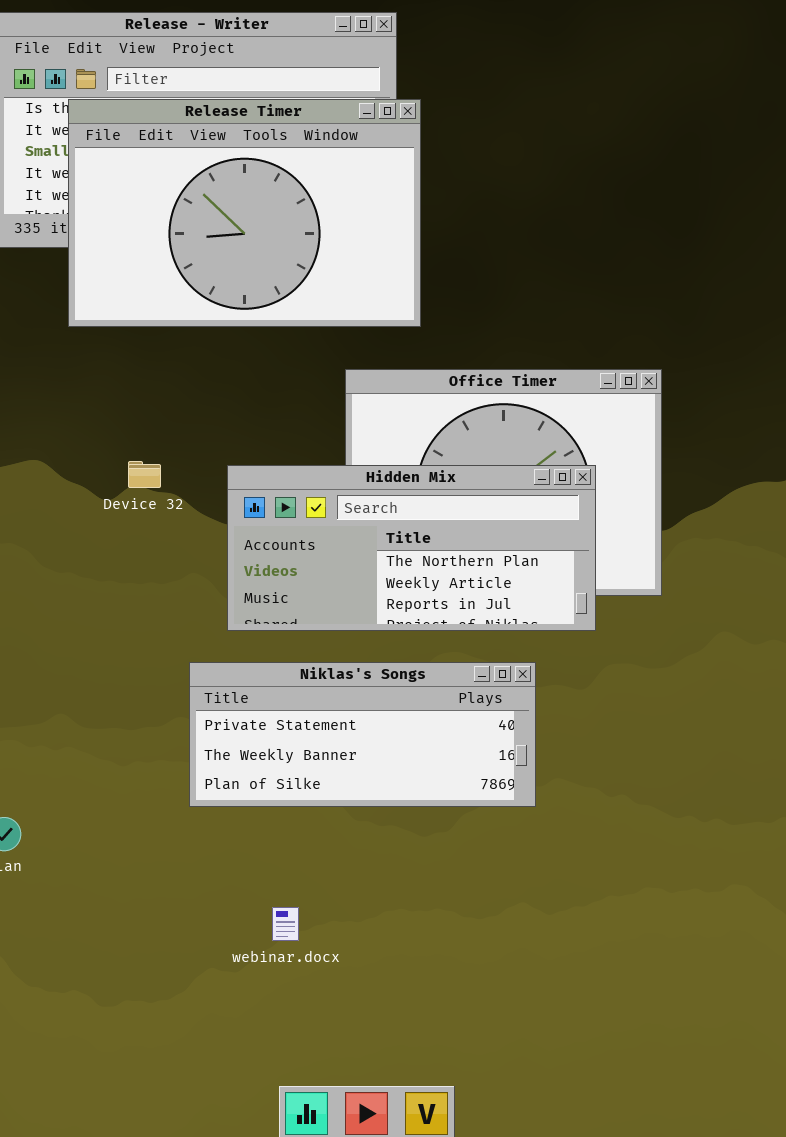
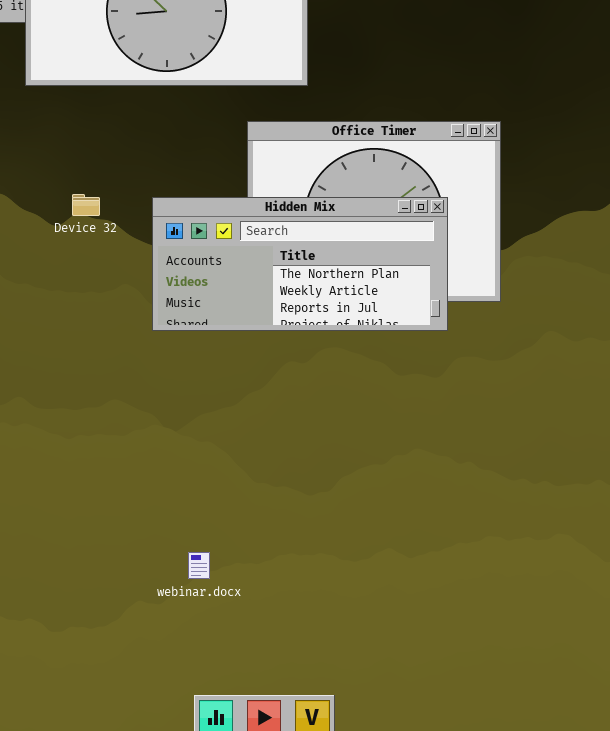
Niklas's Songs: [189,662,536,807] -> none, closed

